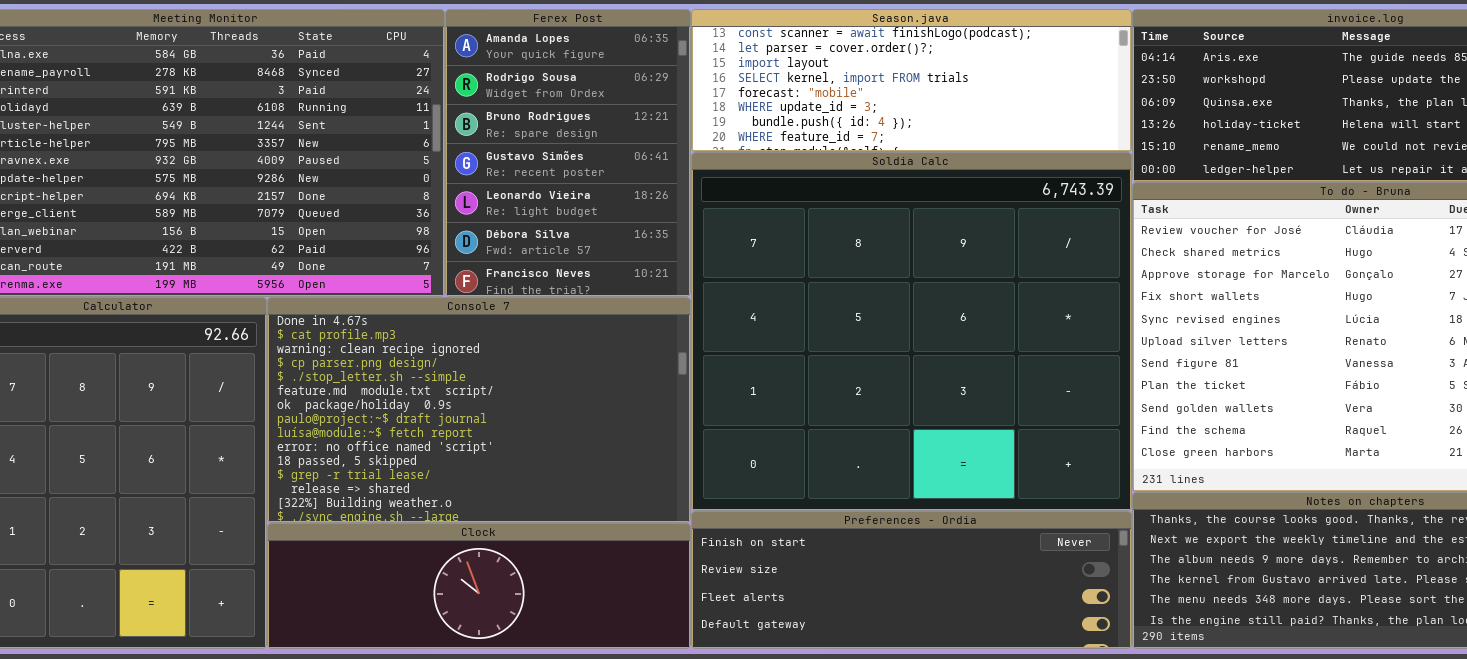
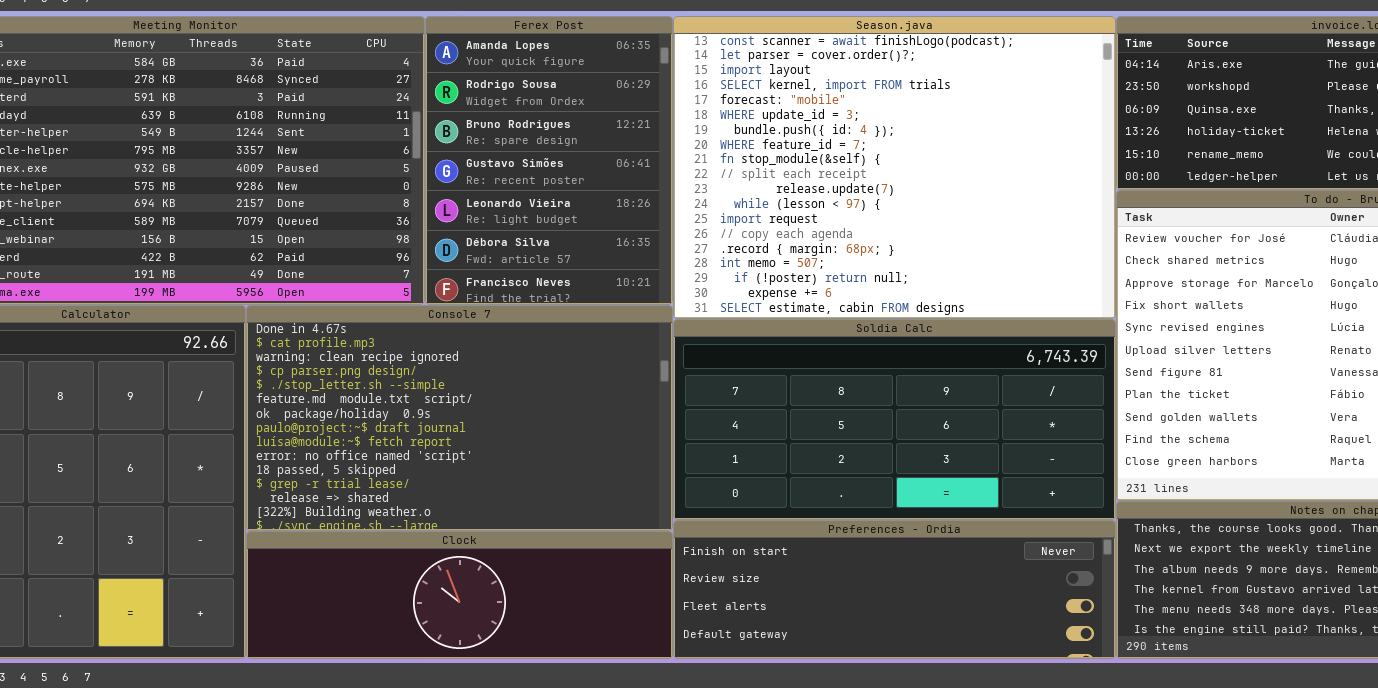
Season.java: [691,9,1132,152] -> [673,16,1116,319], resized
Soldia Calc: [691,152,1132,511] -> [673,319,1116,520], resized

